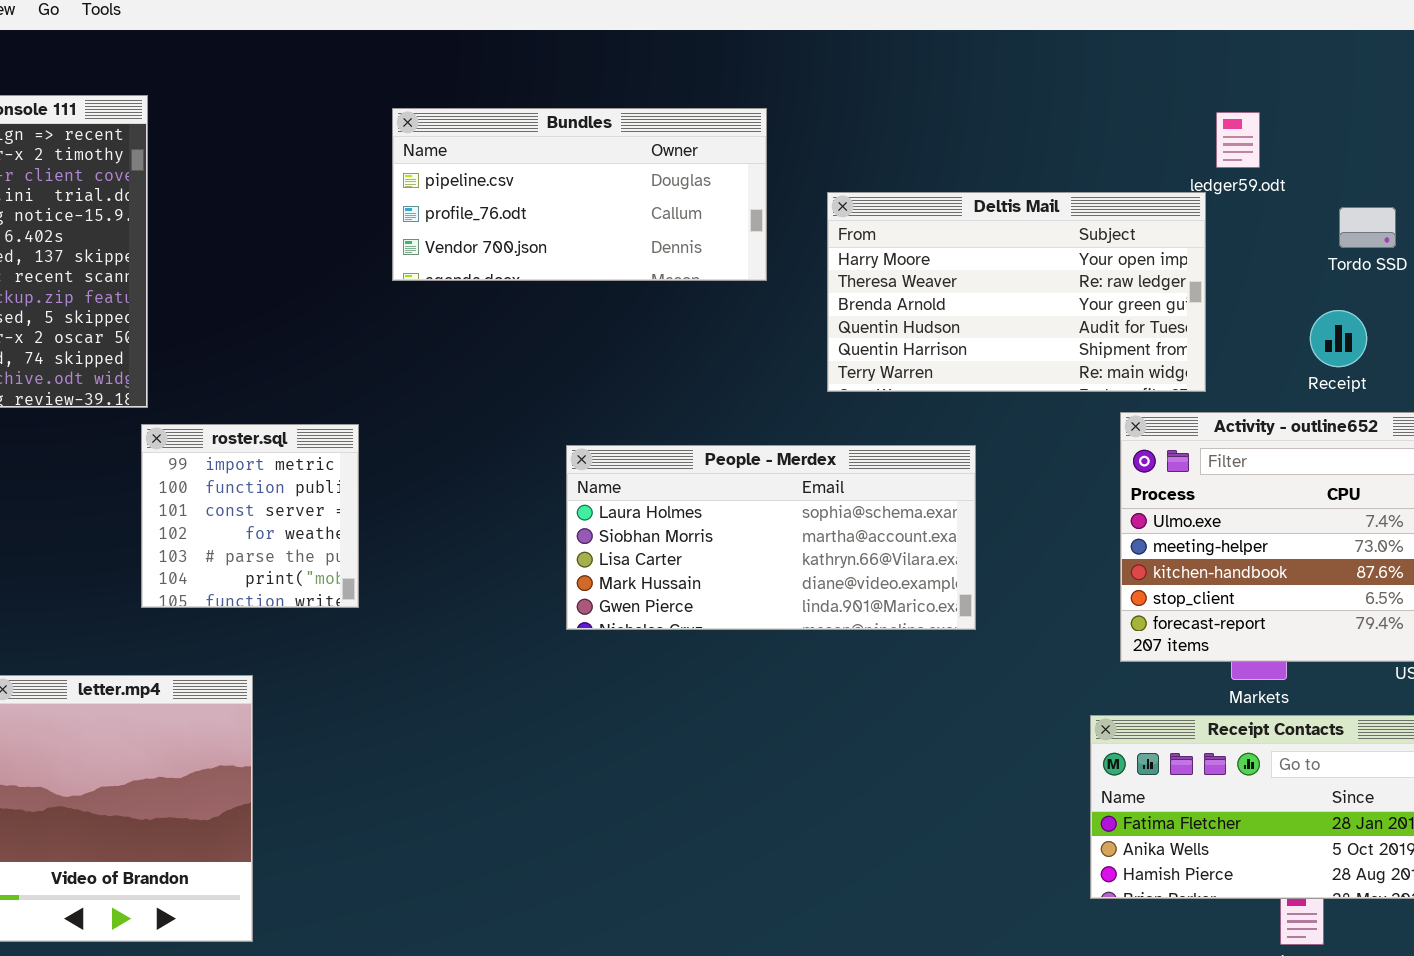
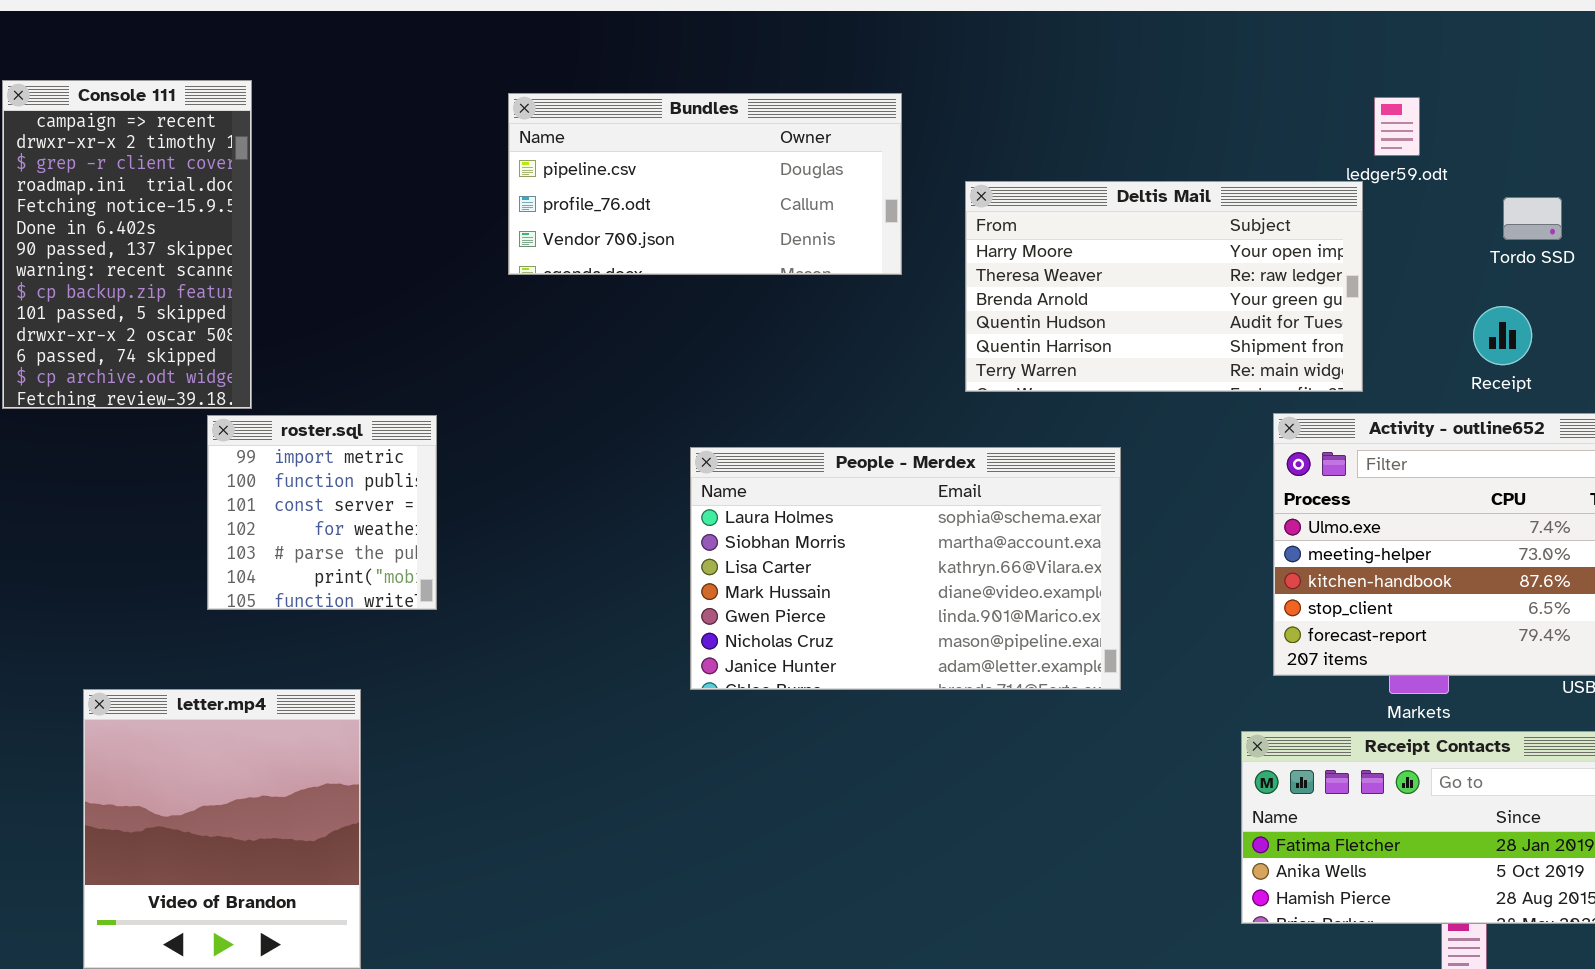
roster.sql: [141,424,359,608] -> [207,415,437,610], moved
People - Merdex: [566,445,976,630] -> [690,447,1121,690], resized

